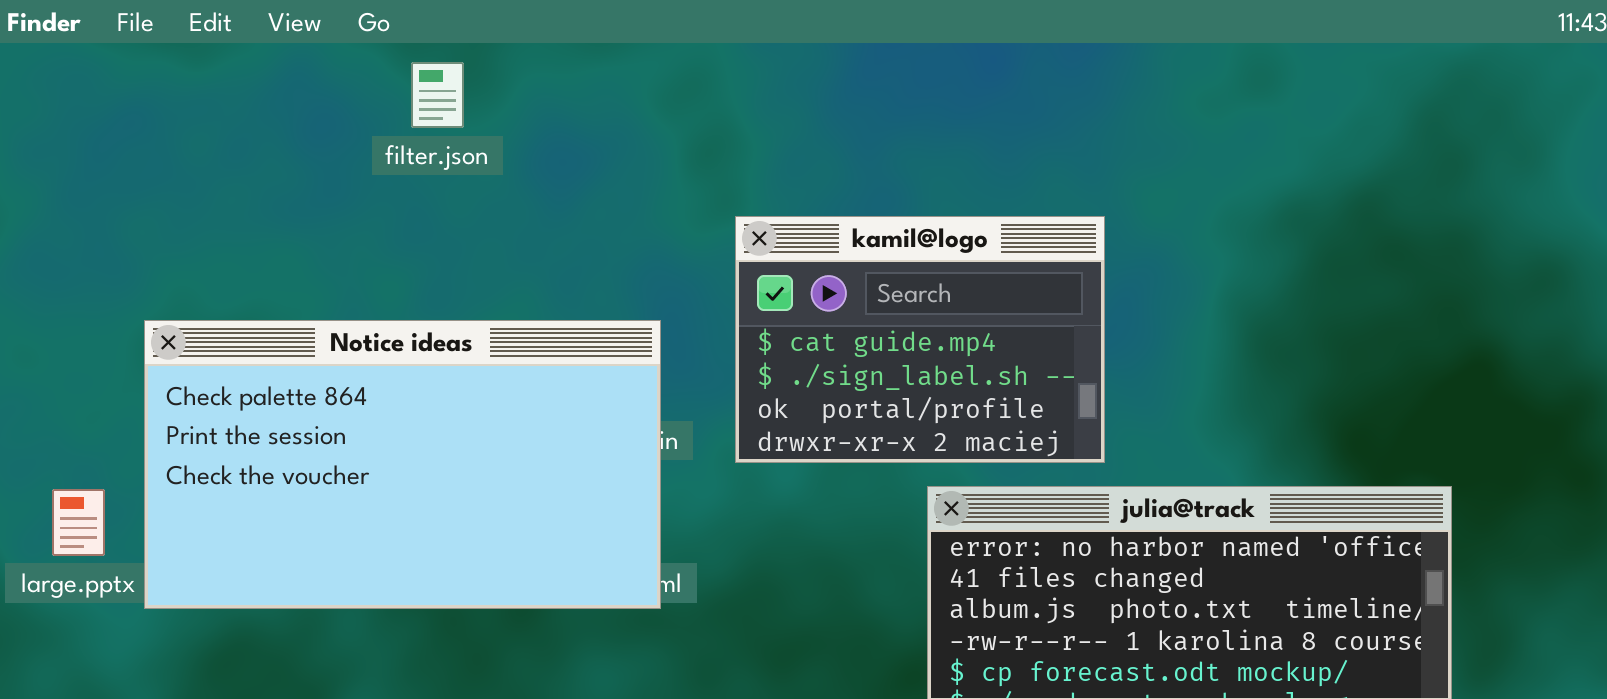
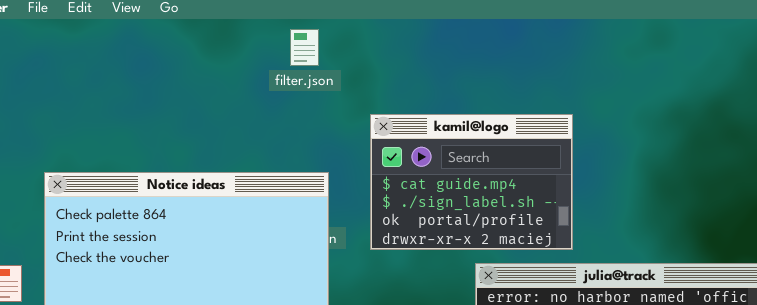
filter.json: [411,62,464,128] -> [290,29,319,66], moved

